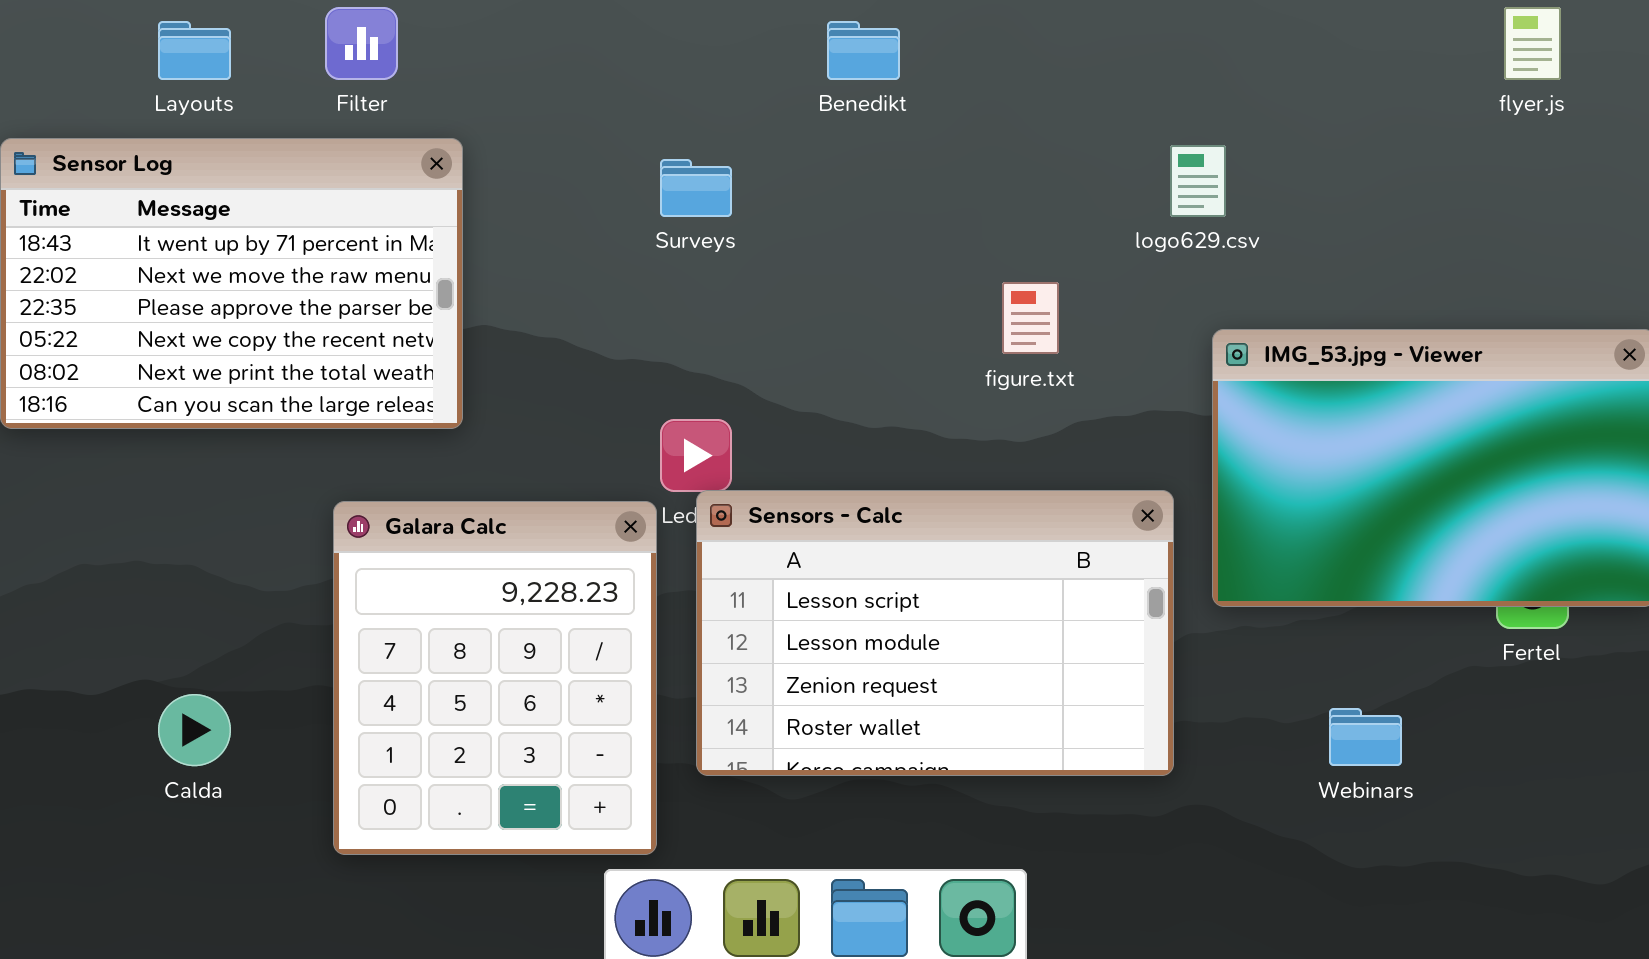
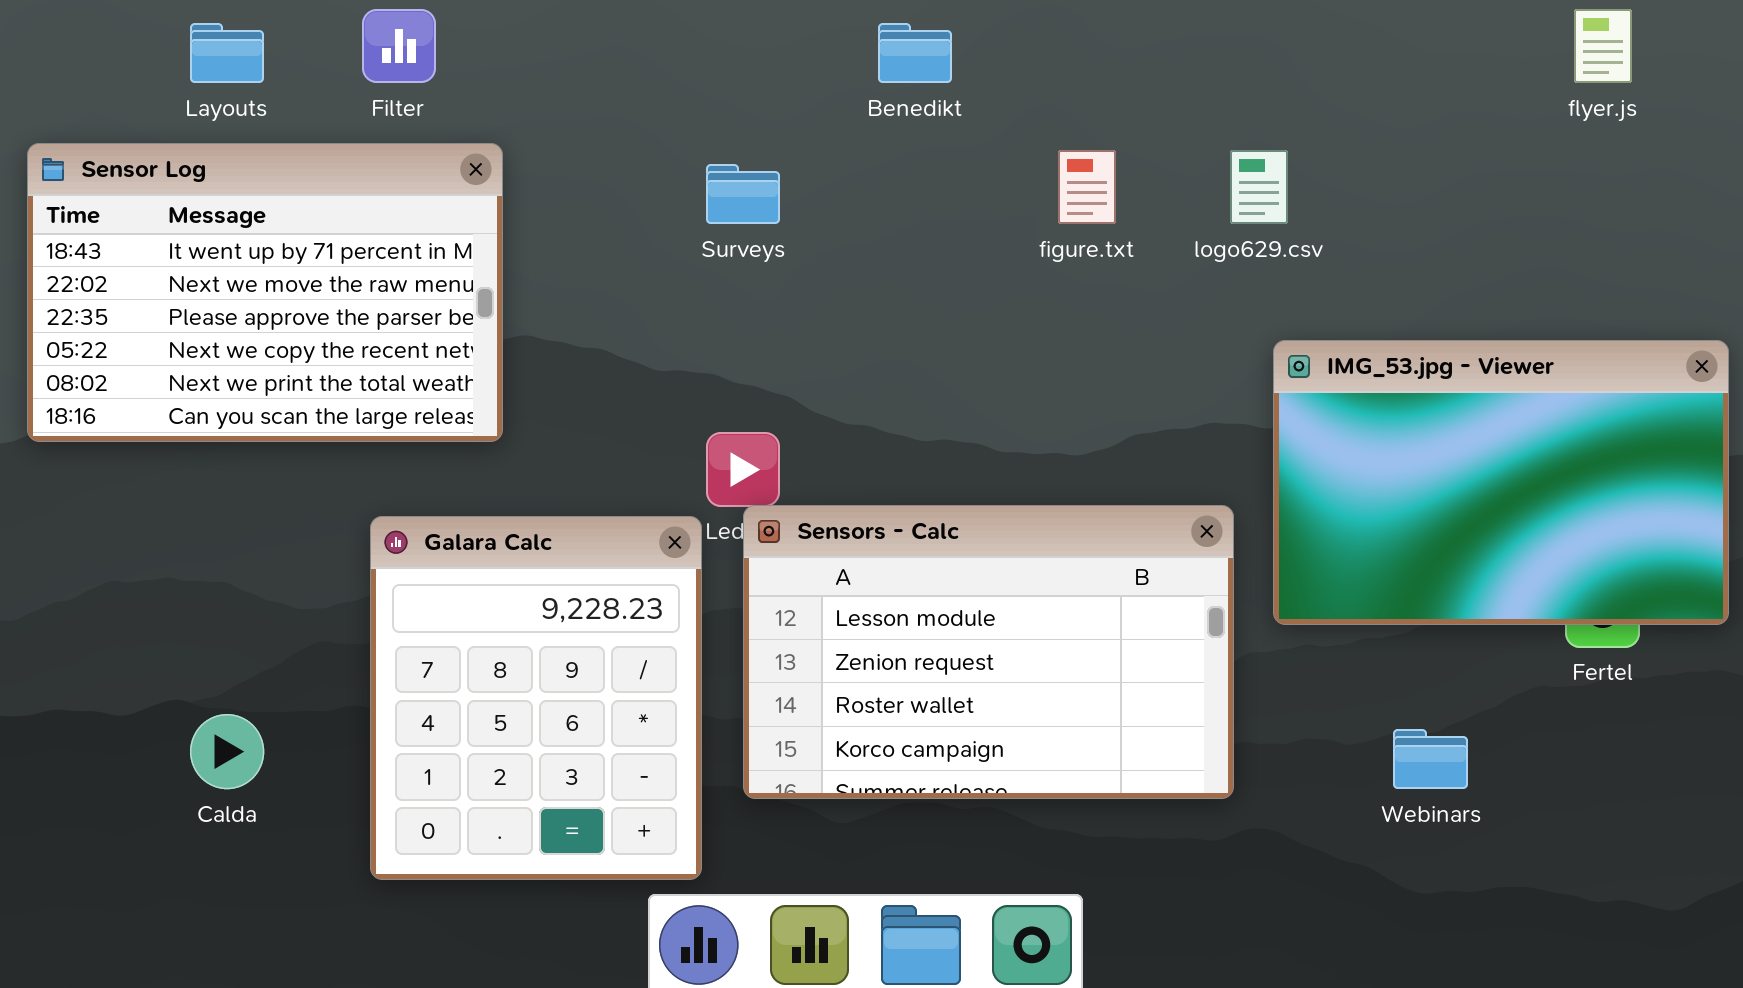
figure.txt: [1002,282,1059,354] -> [1058,150,1116,224], moved
Sensors - Calc: [696,490,1174,776] -> [743,505,1234,799], scrolled down 1 row

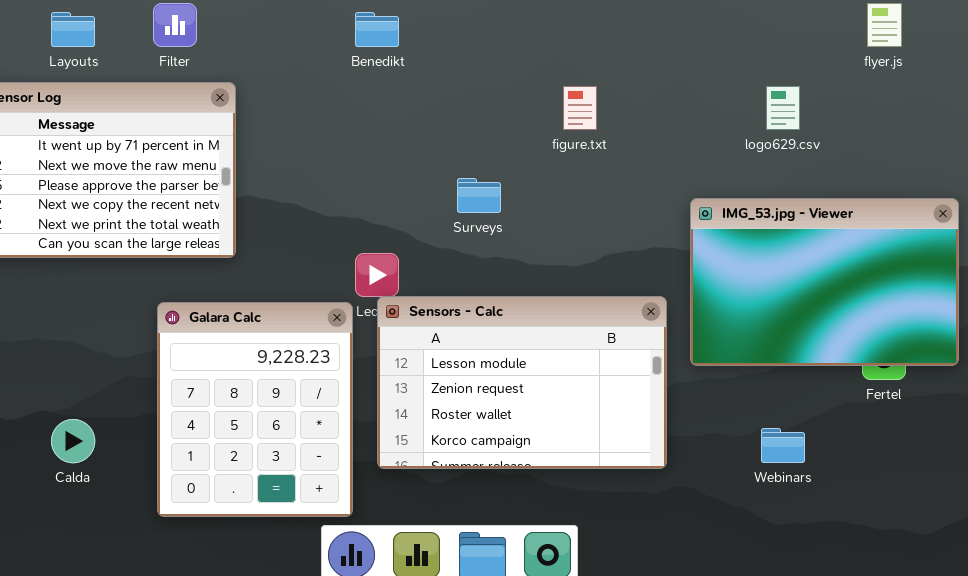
Benedikt: [878,23,952,83] -> [355,12,399,47], moved
logo629.csv: [1230,150,1288,224] -> [766,86,800,130], moved
Surveys: [706,164,780,224] -> [457,178,501,213], moved

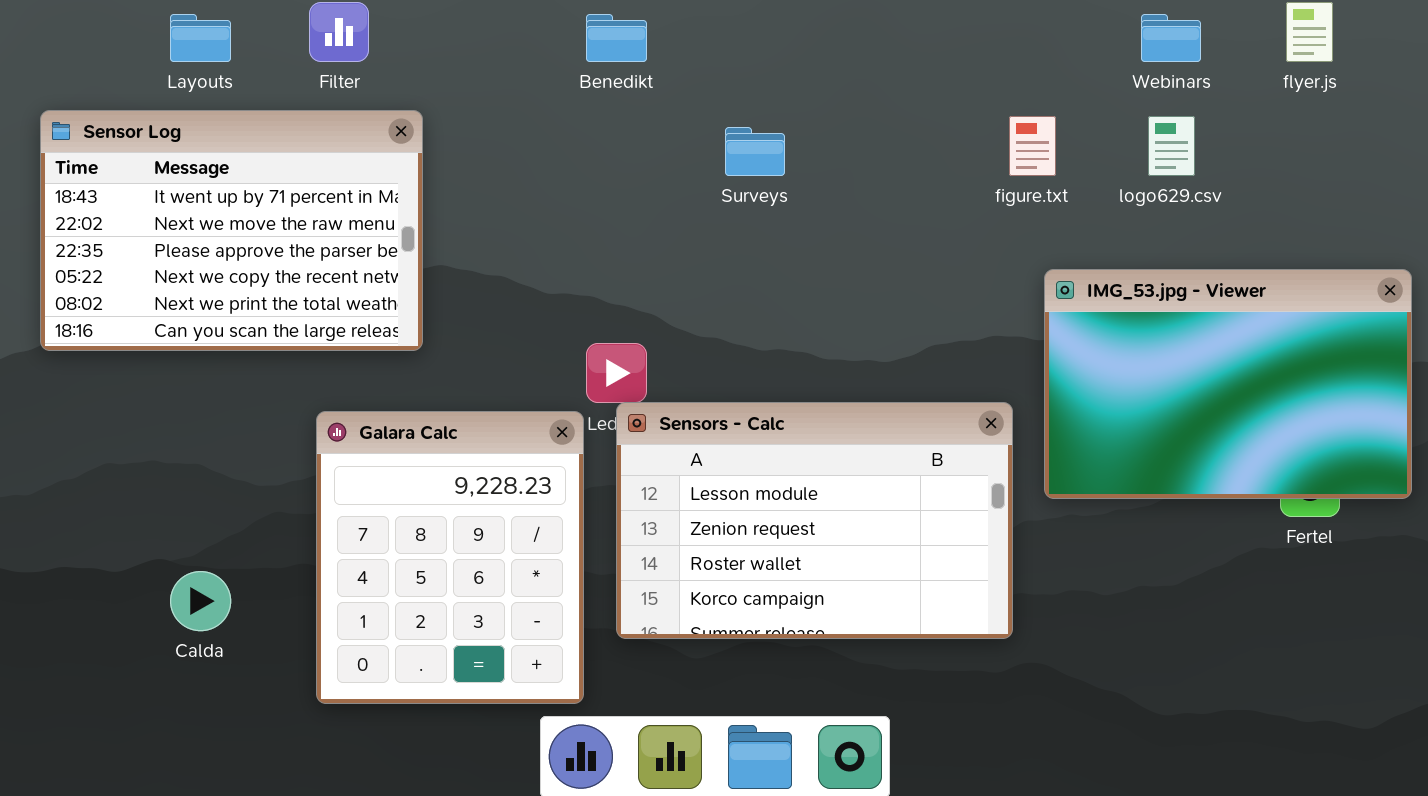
figure.txt: [563,86,597,130] -> [1009,116,1056,176], moved
Surveys: [457,178,501,213] -> [725,127,785,176], moved
Webinars: [761,428,805,463] -> [1141,14,1201,62], moved

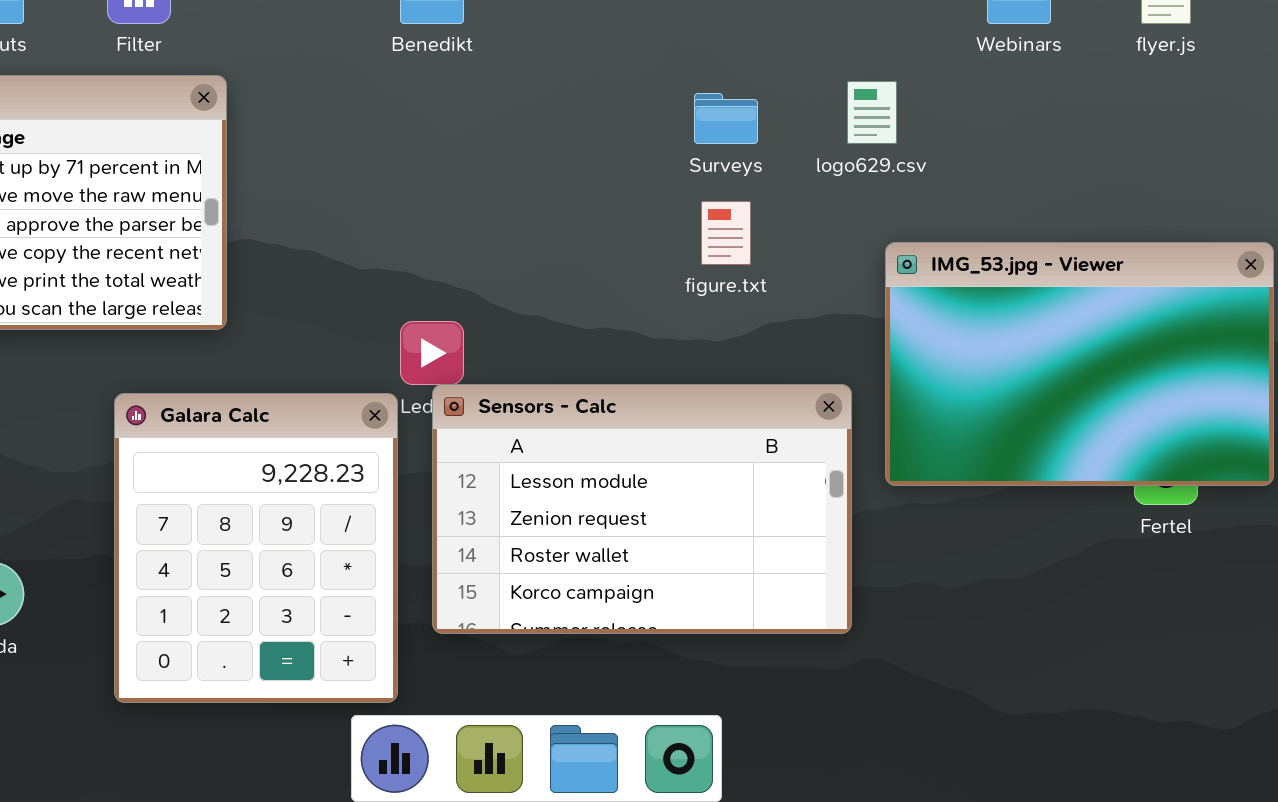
figure.txt: [1009,116,1056,176] -> [701,201,751,265], moved
logo629.csv: [1148,116,1195,176] -> [847,81,897,144], moved
Surveys: [725,127,785,176] -> [694,93,758,144], moved

